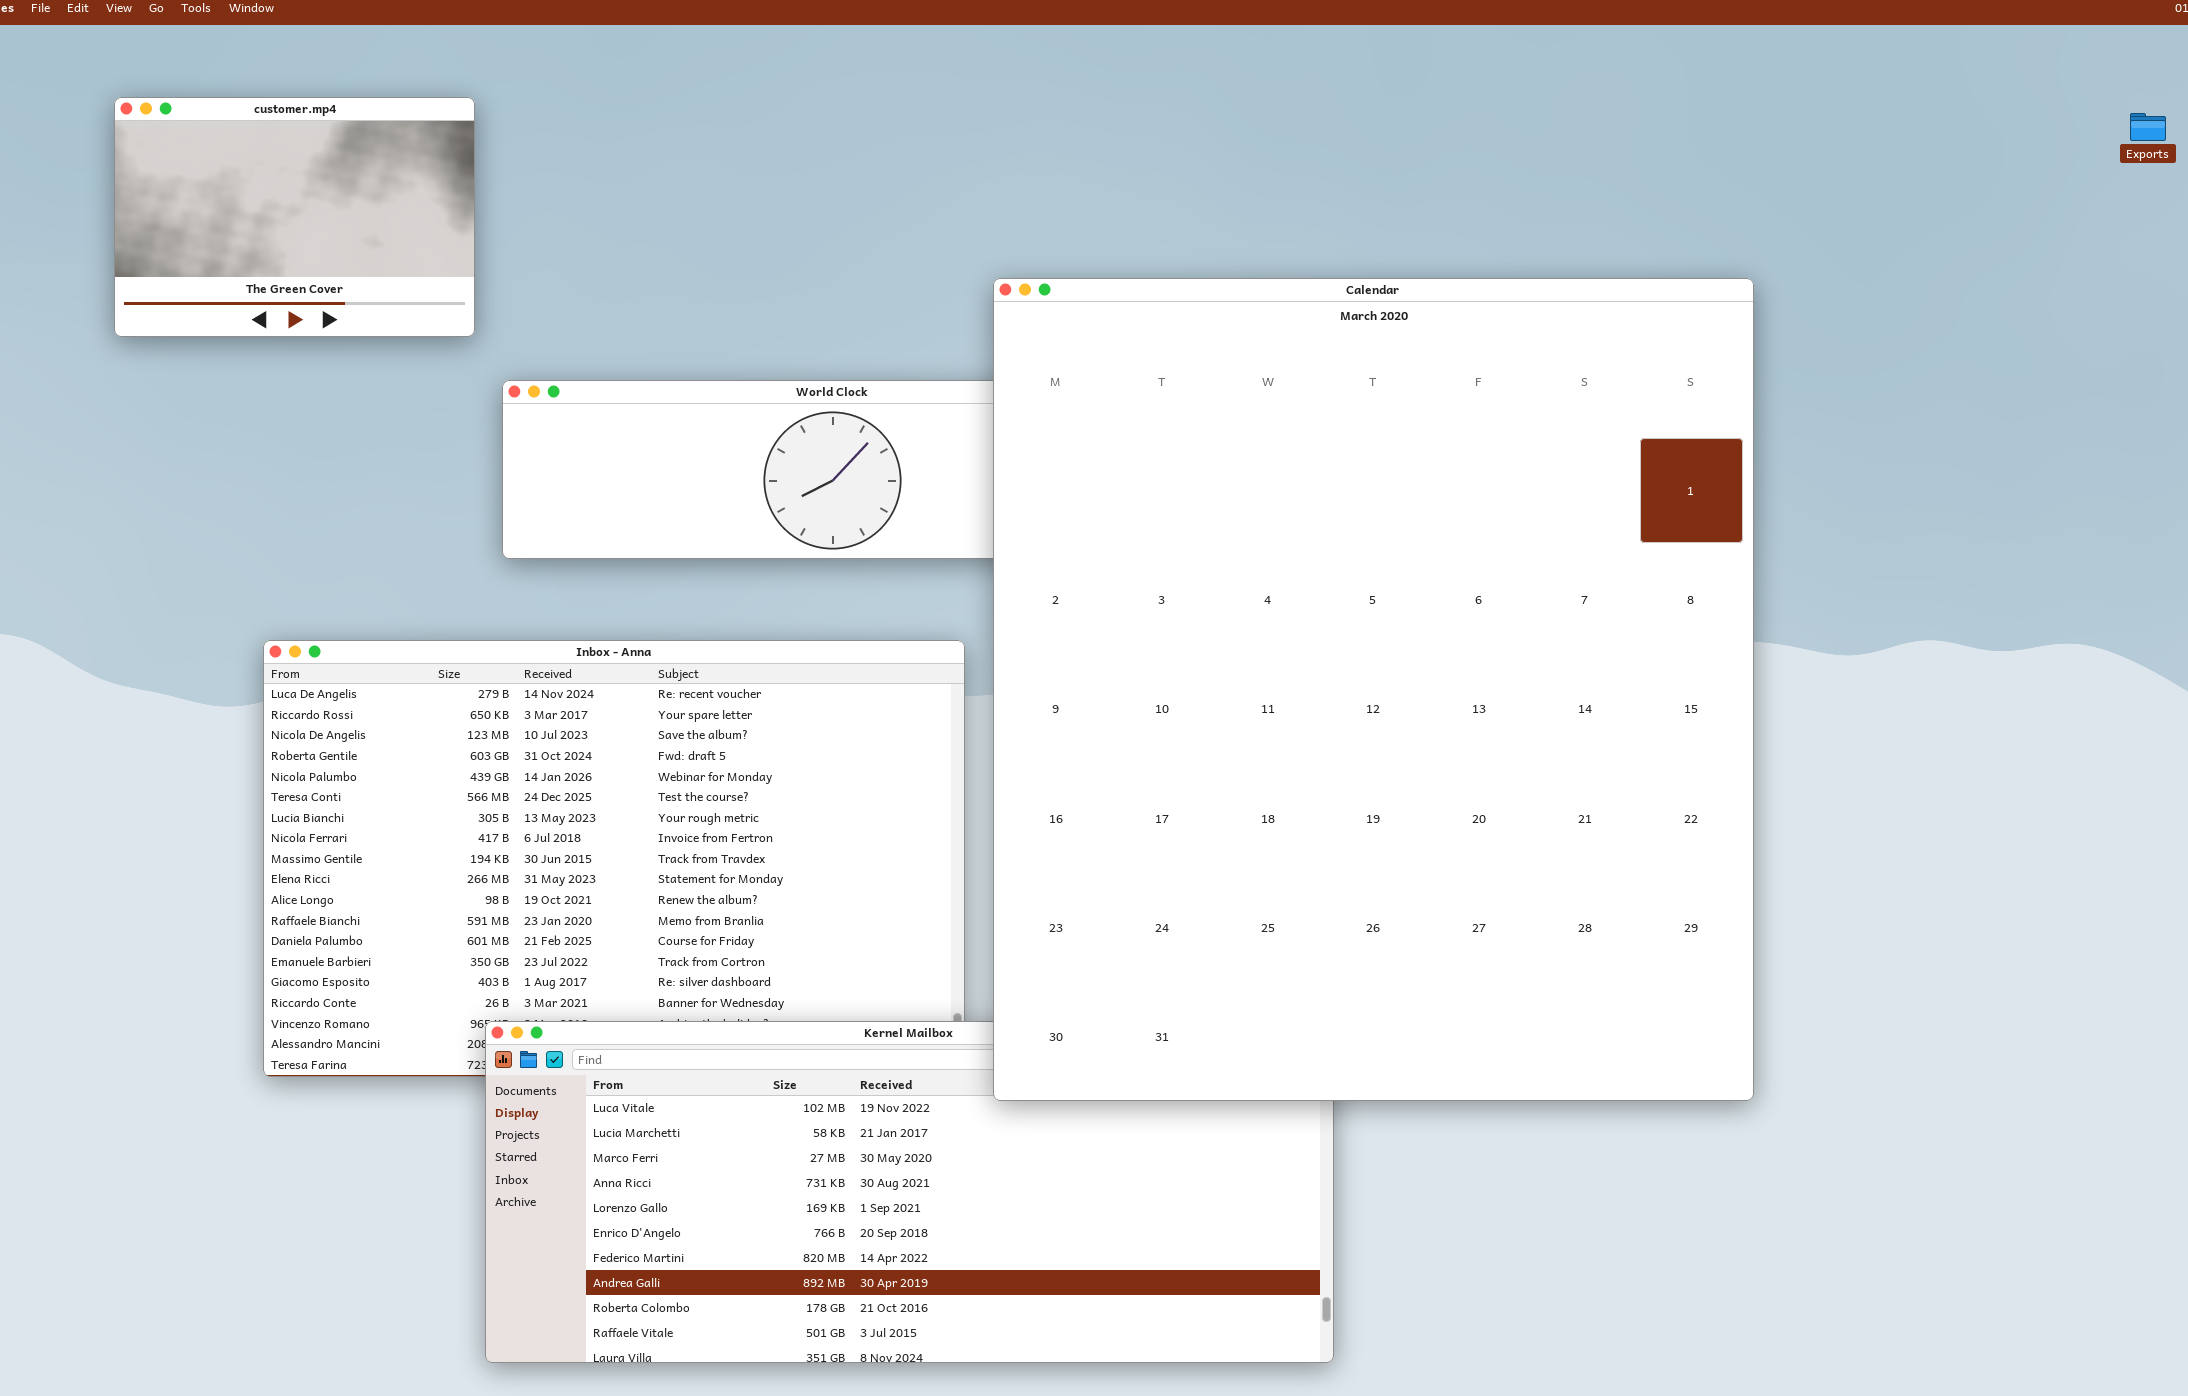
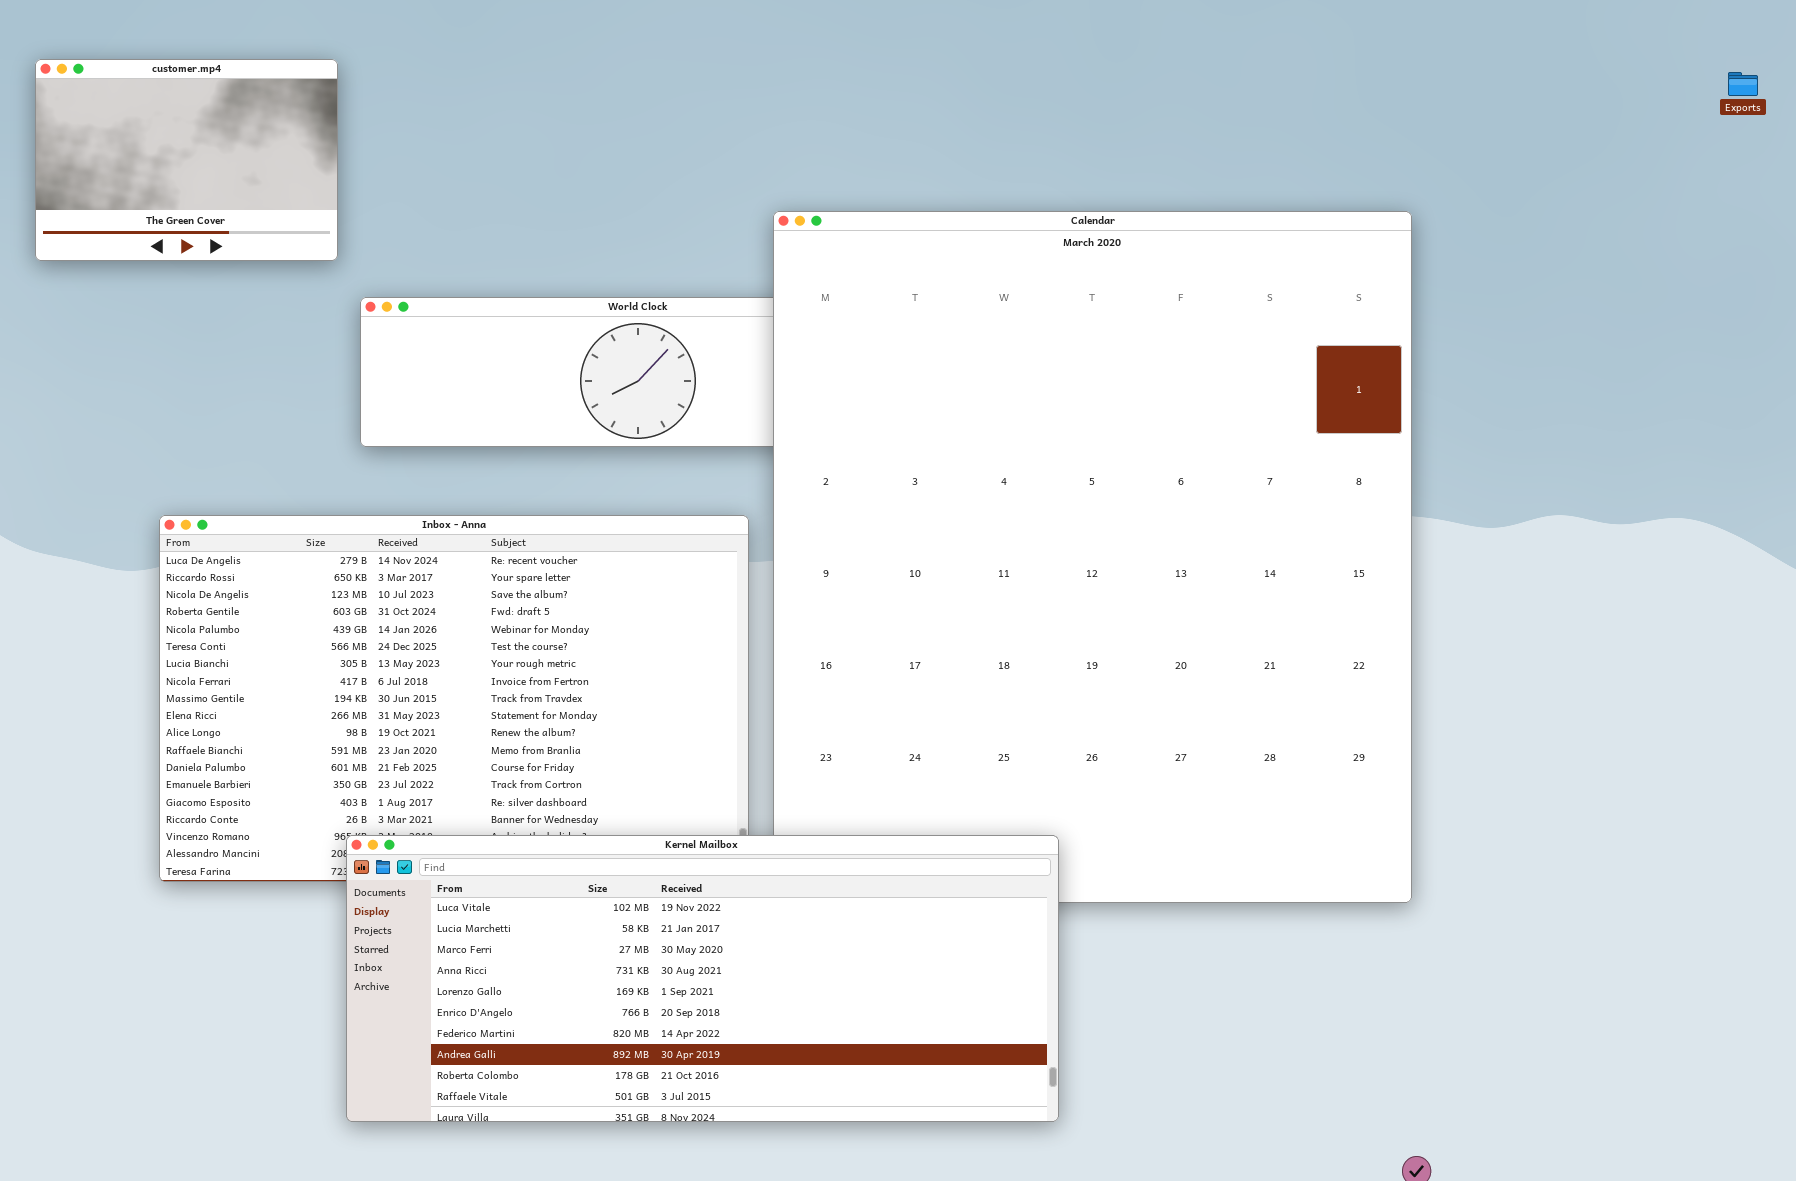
Kernel Mailbox: [485,1021,1334,1363] -> [346,835,1059,1122], raised

